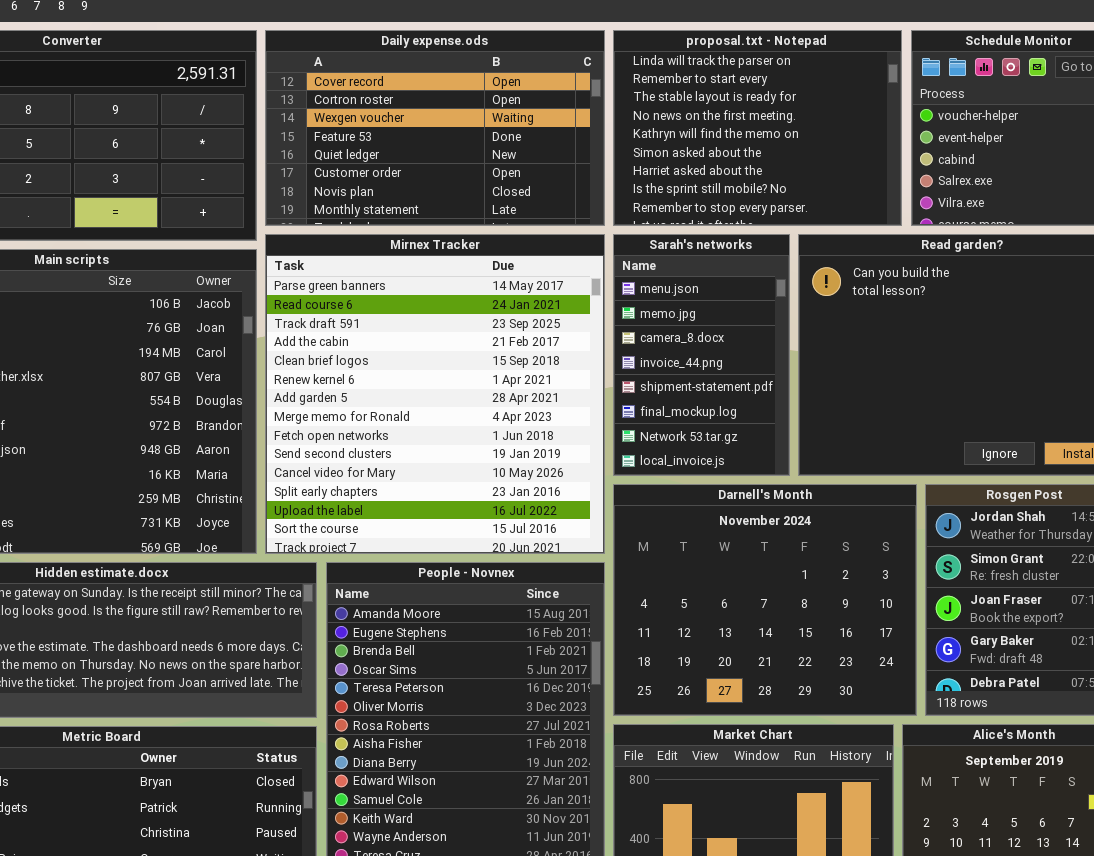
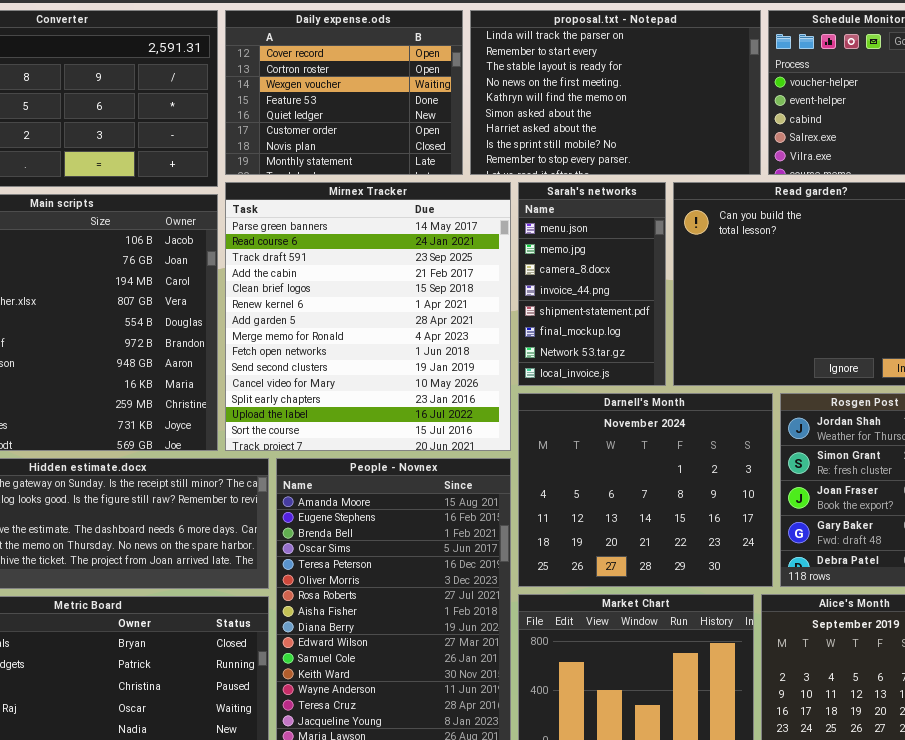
Daily expense.ods: [265,30,605,226] -> [225,10,463,175], resized
proposal.txt - Notepad: [613,30,902,226] -> [470,10,761,175], resized

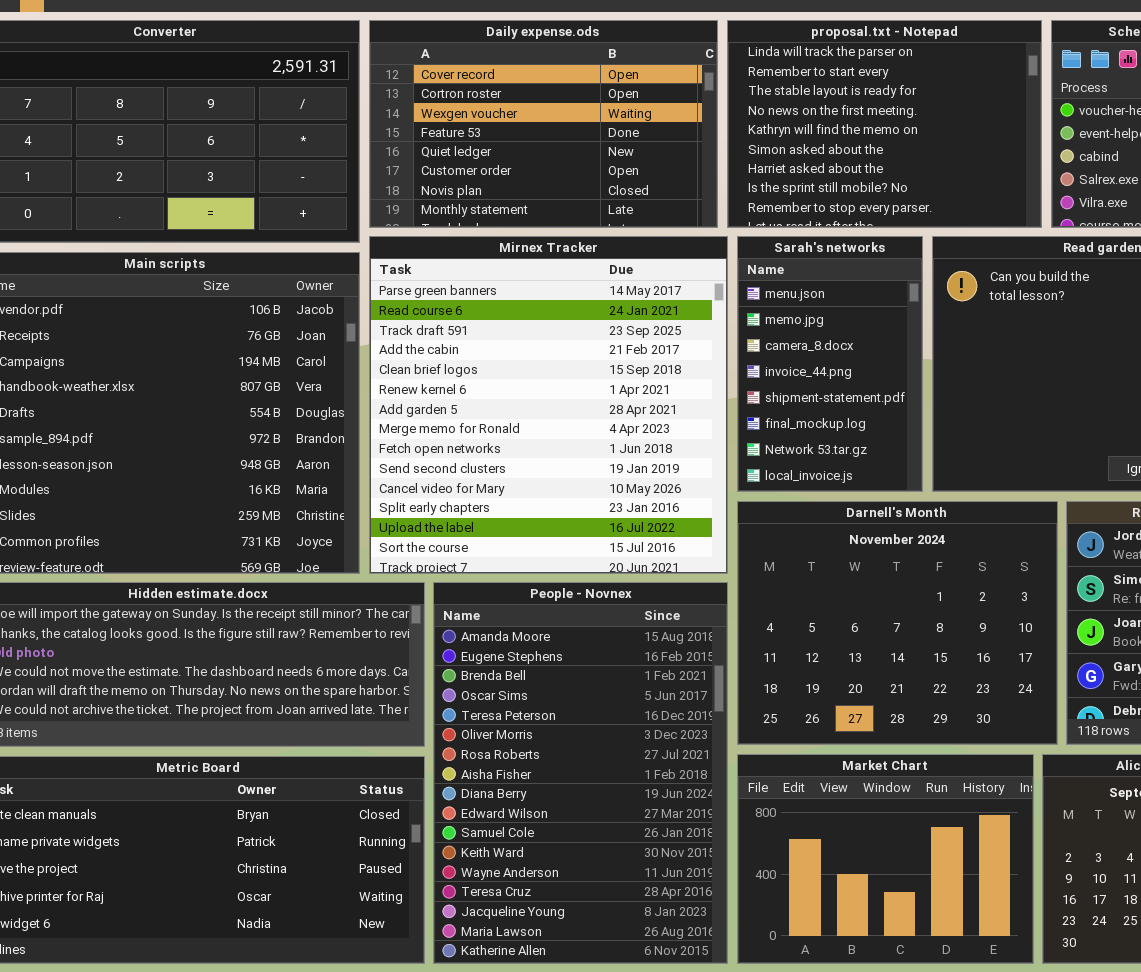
Daily expense.ods: [225,10,463,175] -> [369,20,718,228], resized
proposal.txt - Notepad: [470,10,761,175] -> [727,20,1042,228], resized

